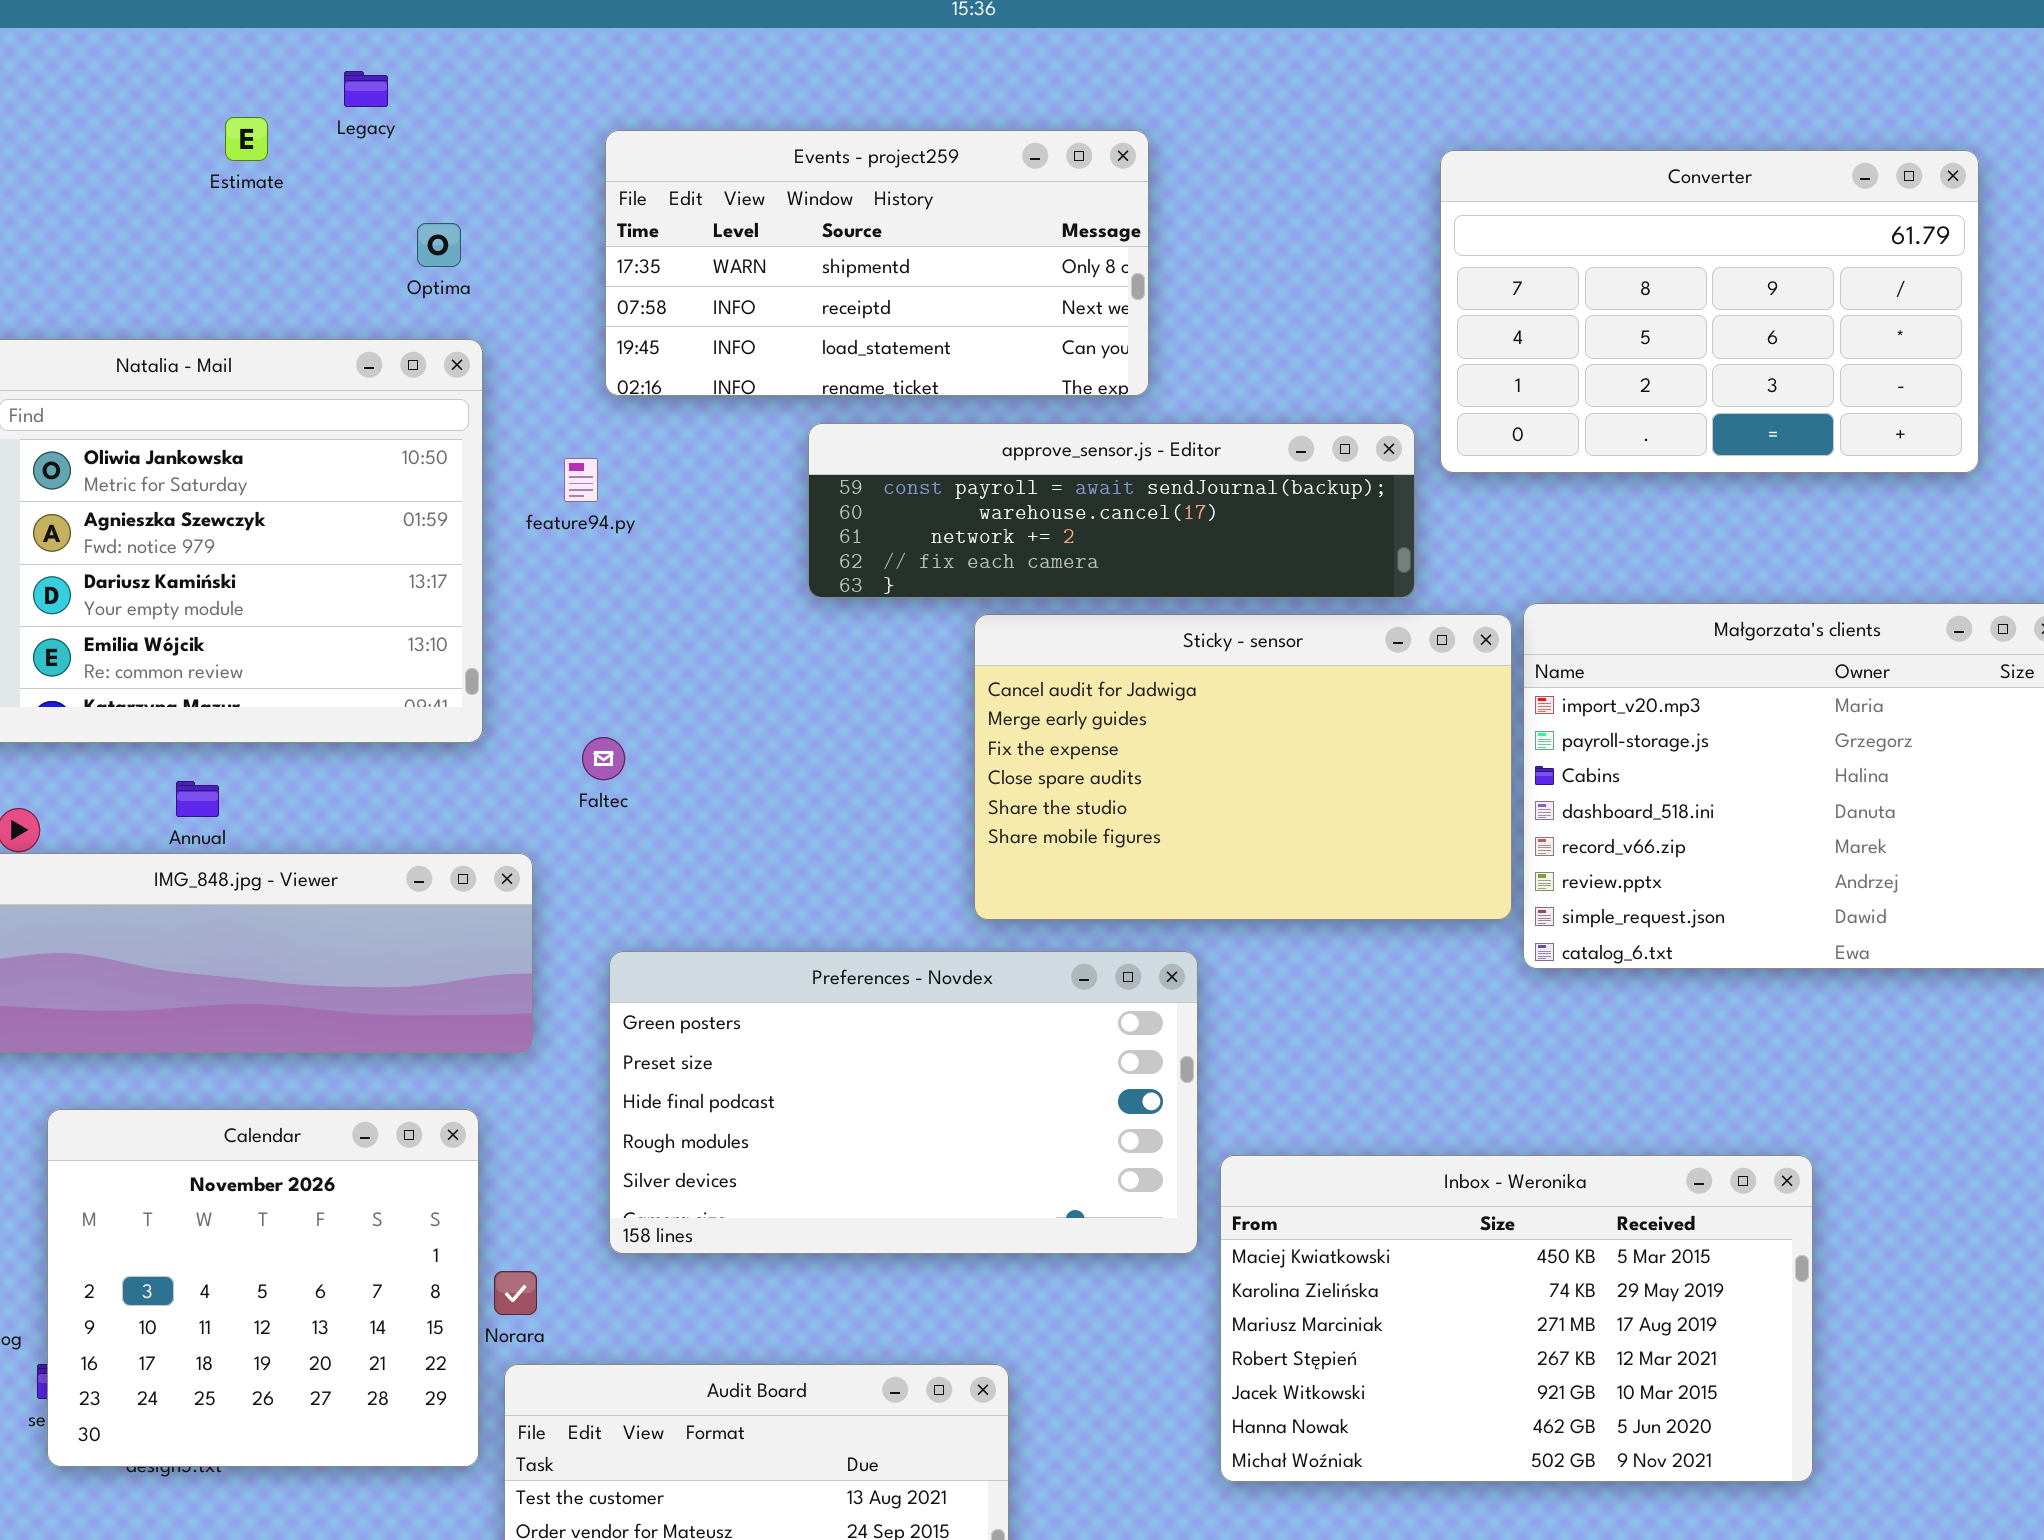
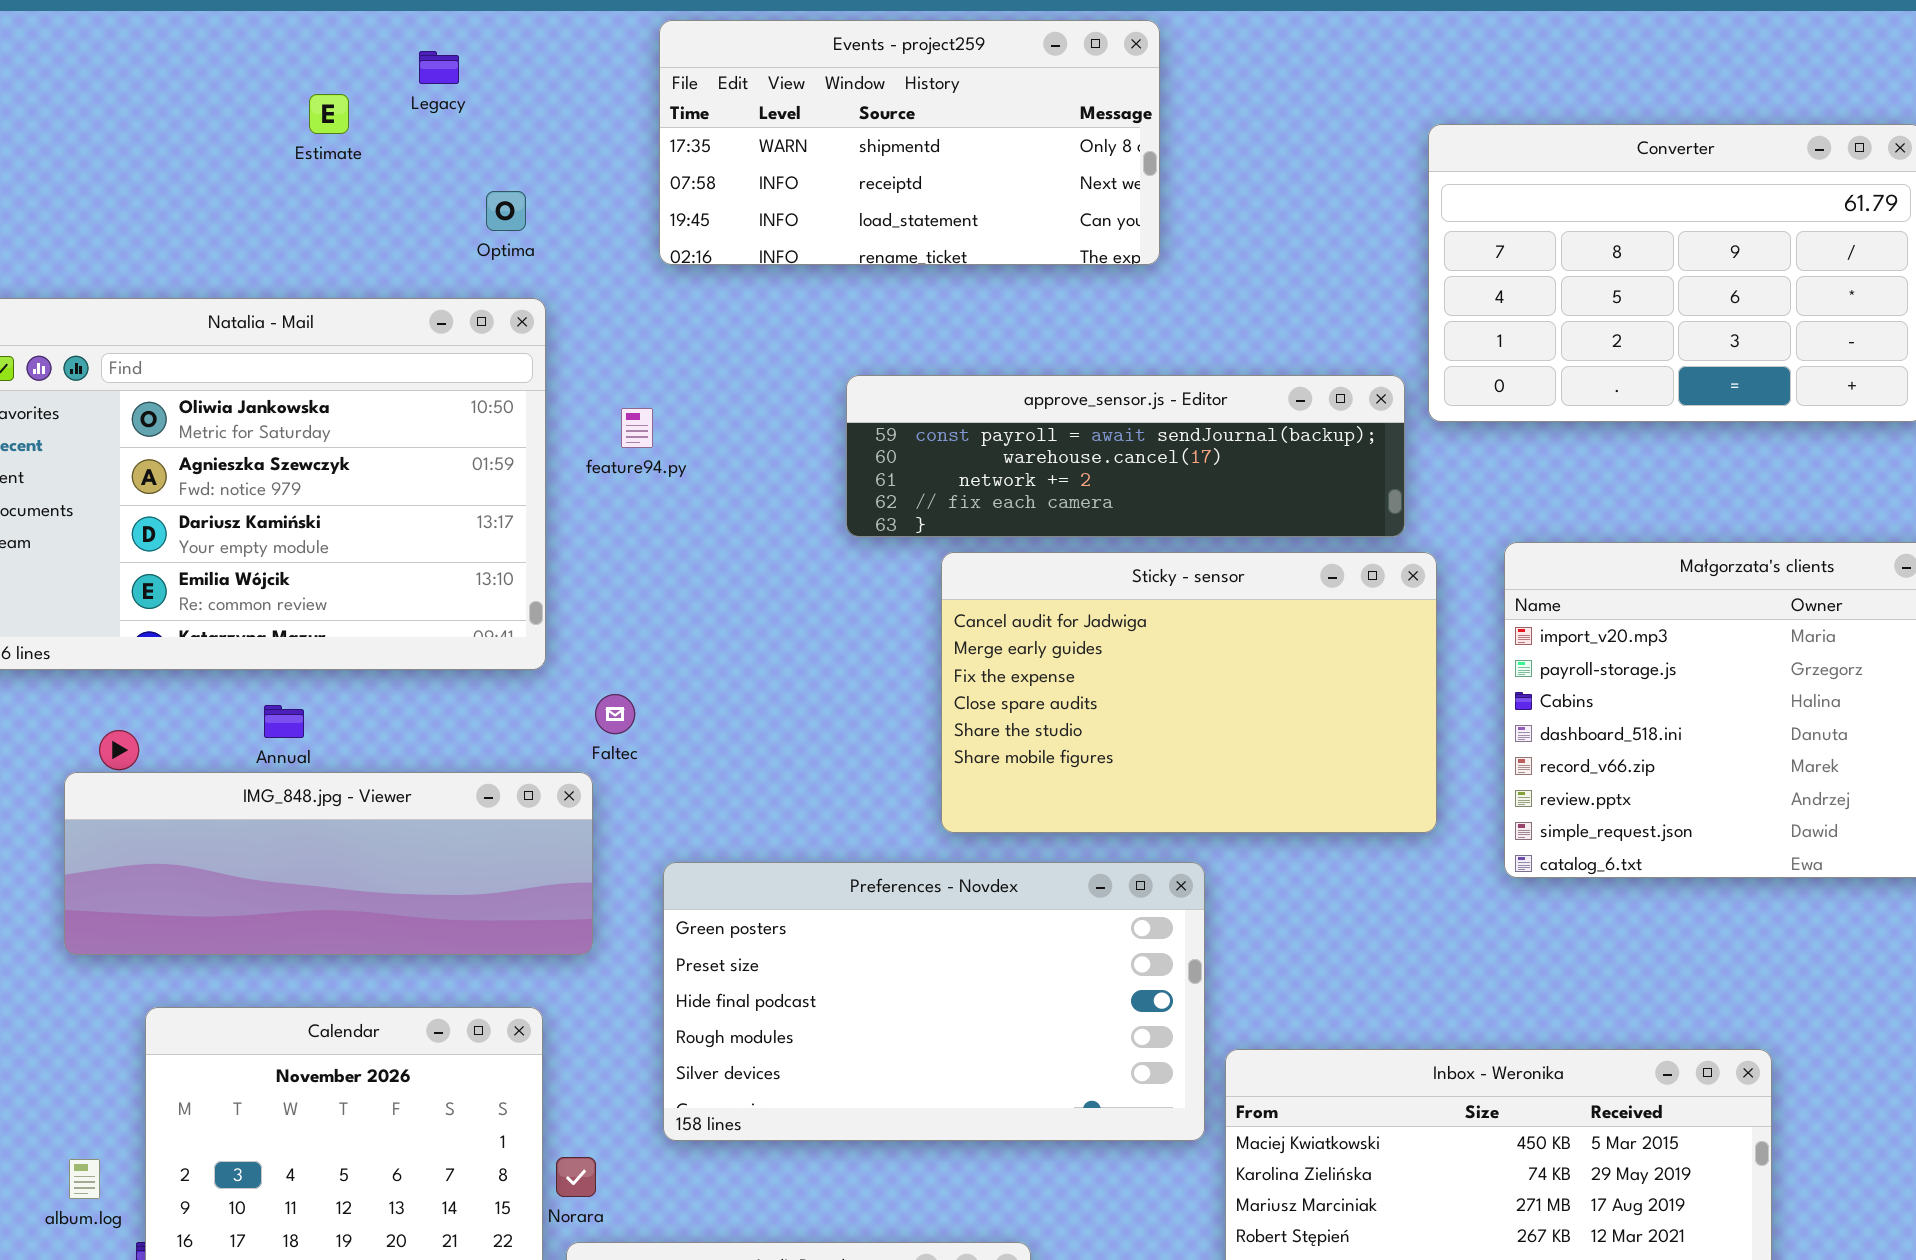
Events - project259: [605,130,1149,396] -> [659,20,1160,265], moved
Sticky - sensor: [974,614,1512,920] -> [941,552,1437,833], moved
Faltec: [582,737,625,780] -> [595,694,635,734], moved

